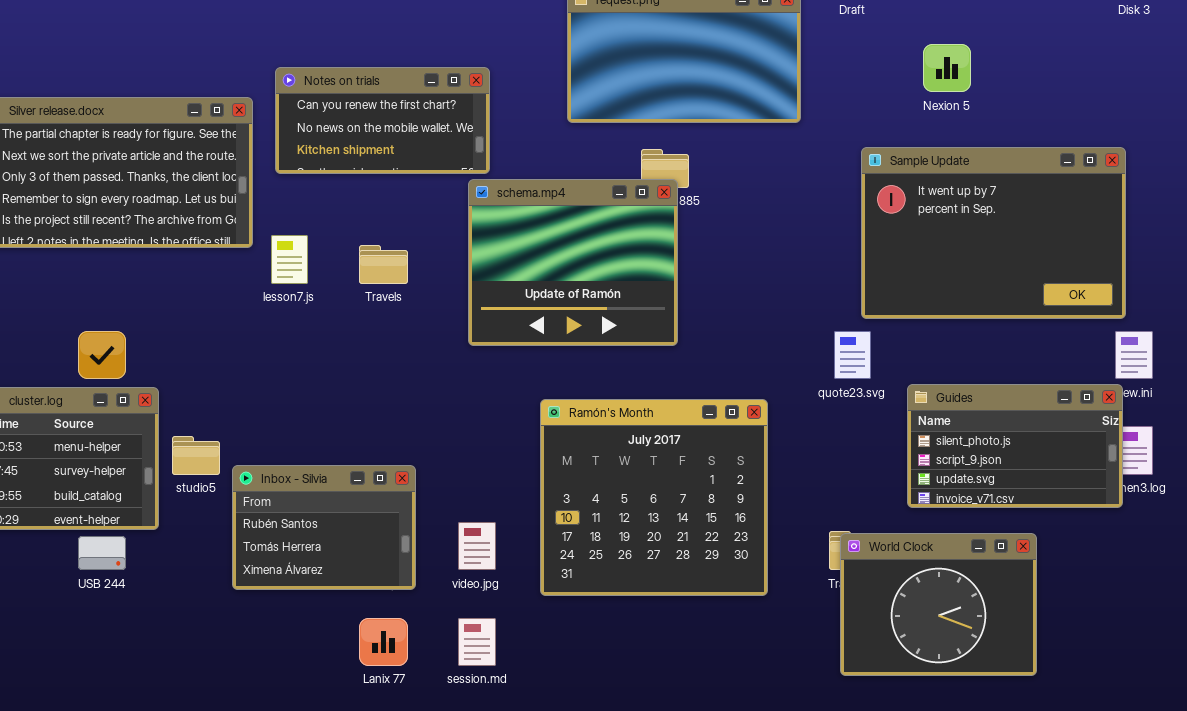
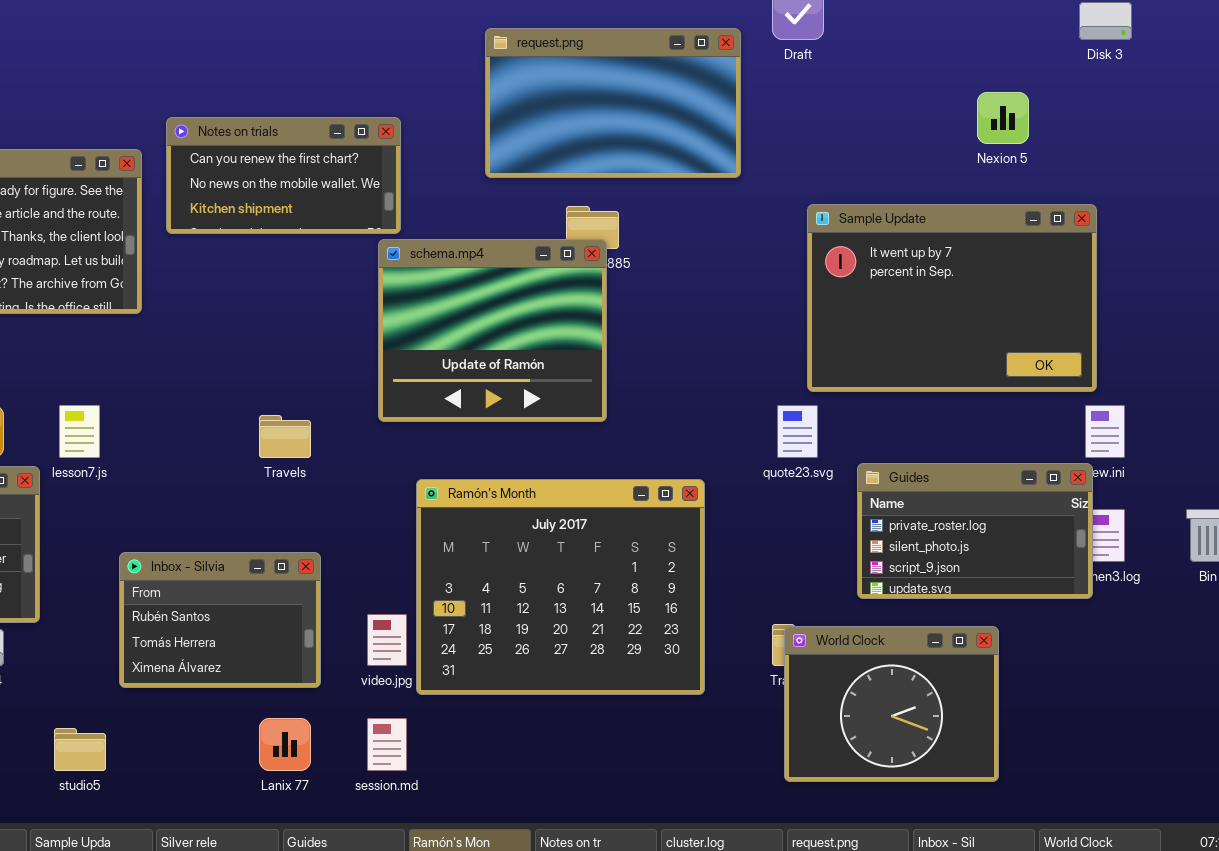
Nexion 5: [923,44,971,92] -> [977,92,1029,144], moved
lesson7.js: [271,235,308,284] -> [59,405,100,458], moved
Travels: [359,245,408,284] -> [259,415,311,458], moved
Guides: [907,384,1123,508] -> [857,463,1093,599], scrolled up 1 row
Ramón's Month: [540,399,768,596] -> [416,479,705,695], resized
studio5: [172,436,220,475] -> [54,728,106,771], moved

